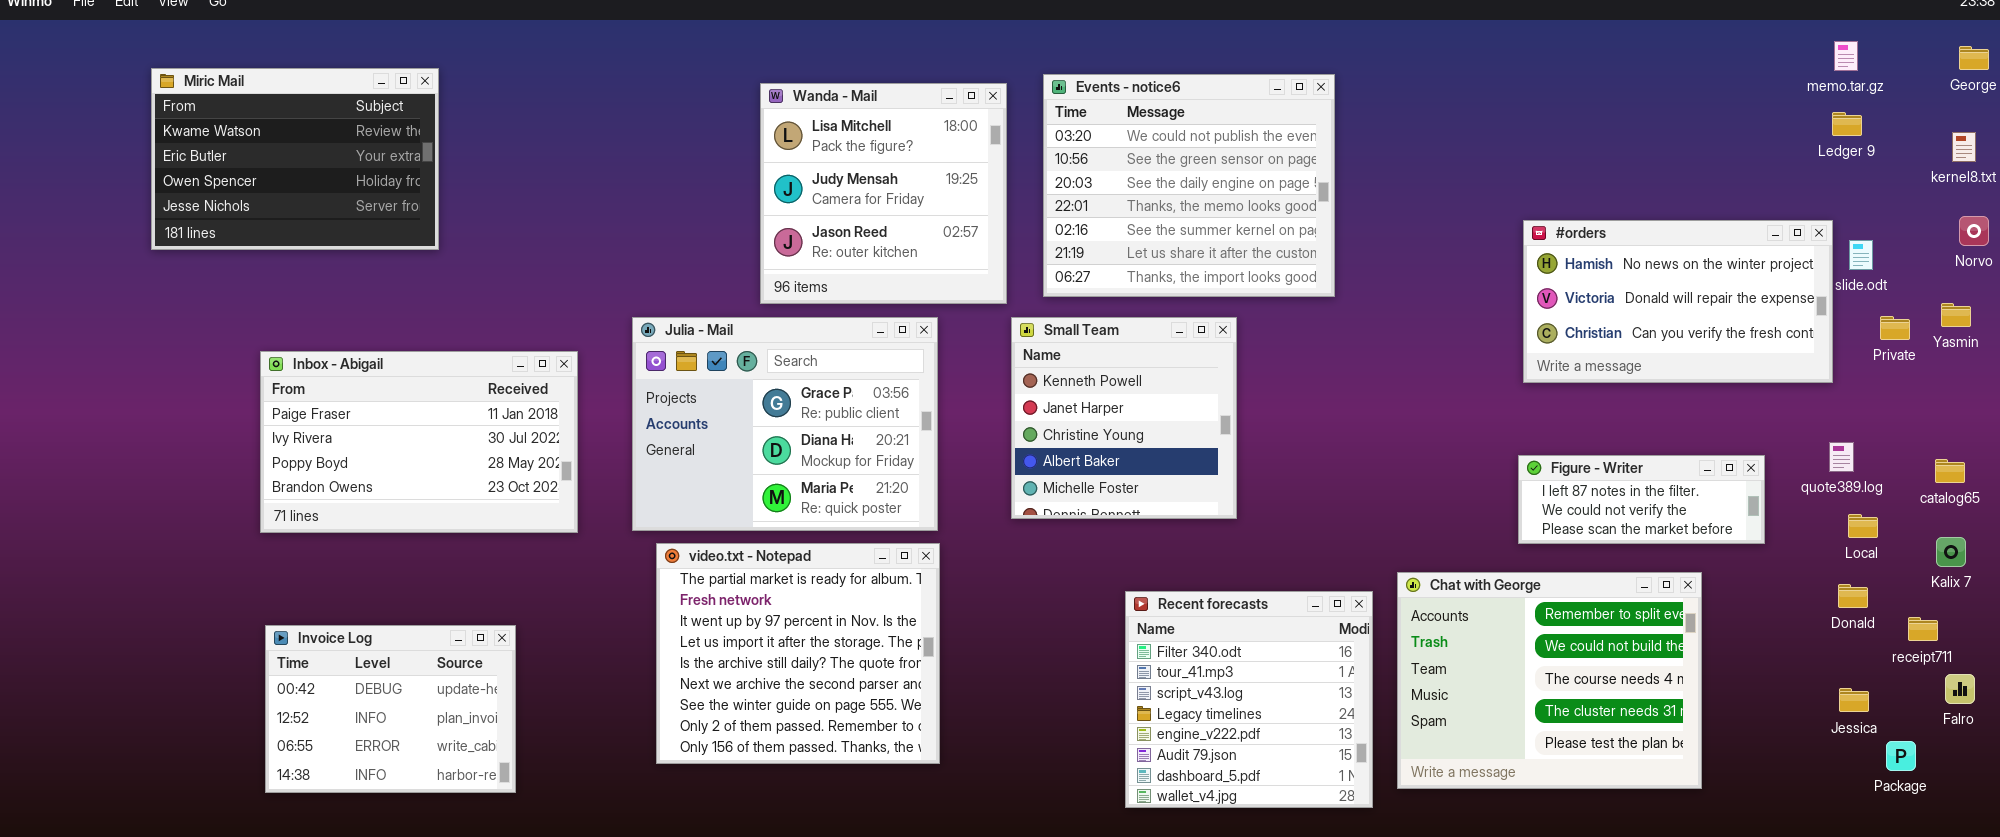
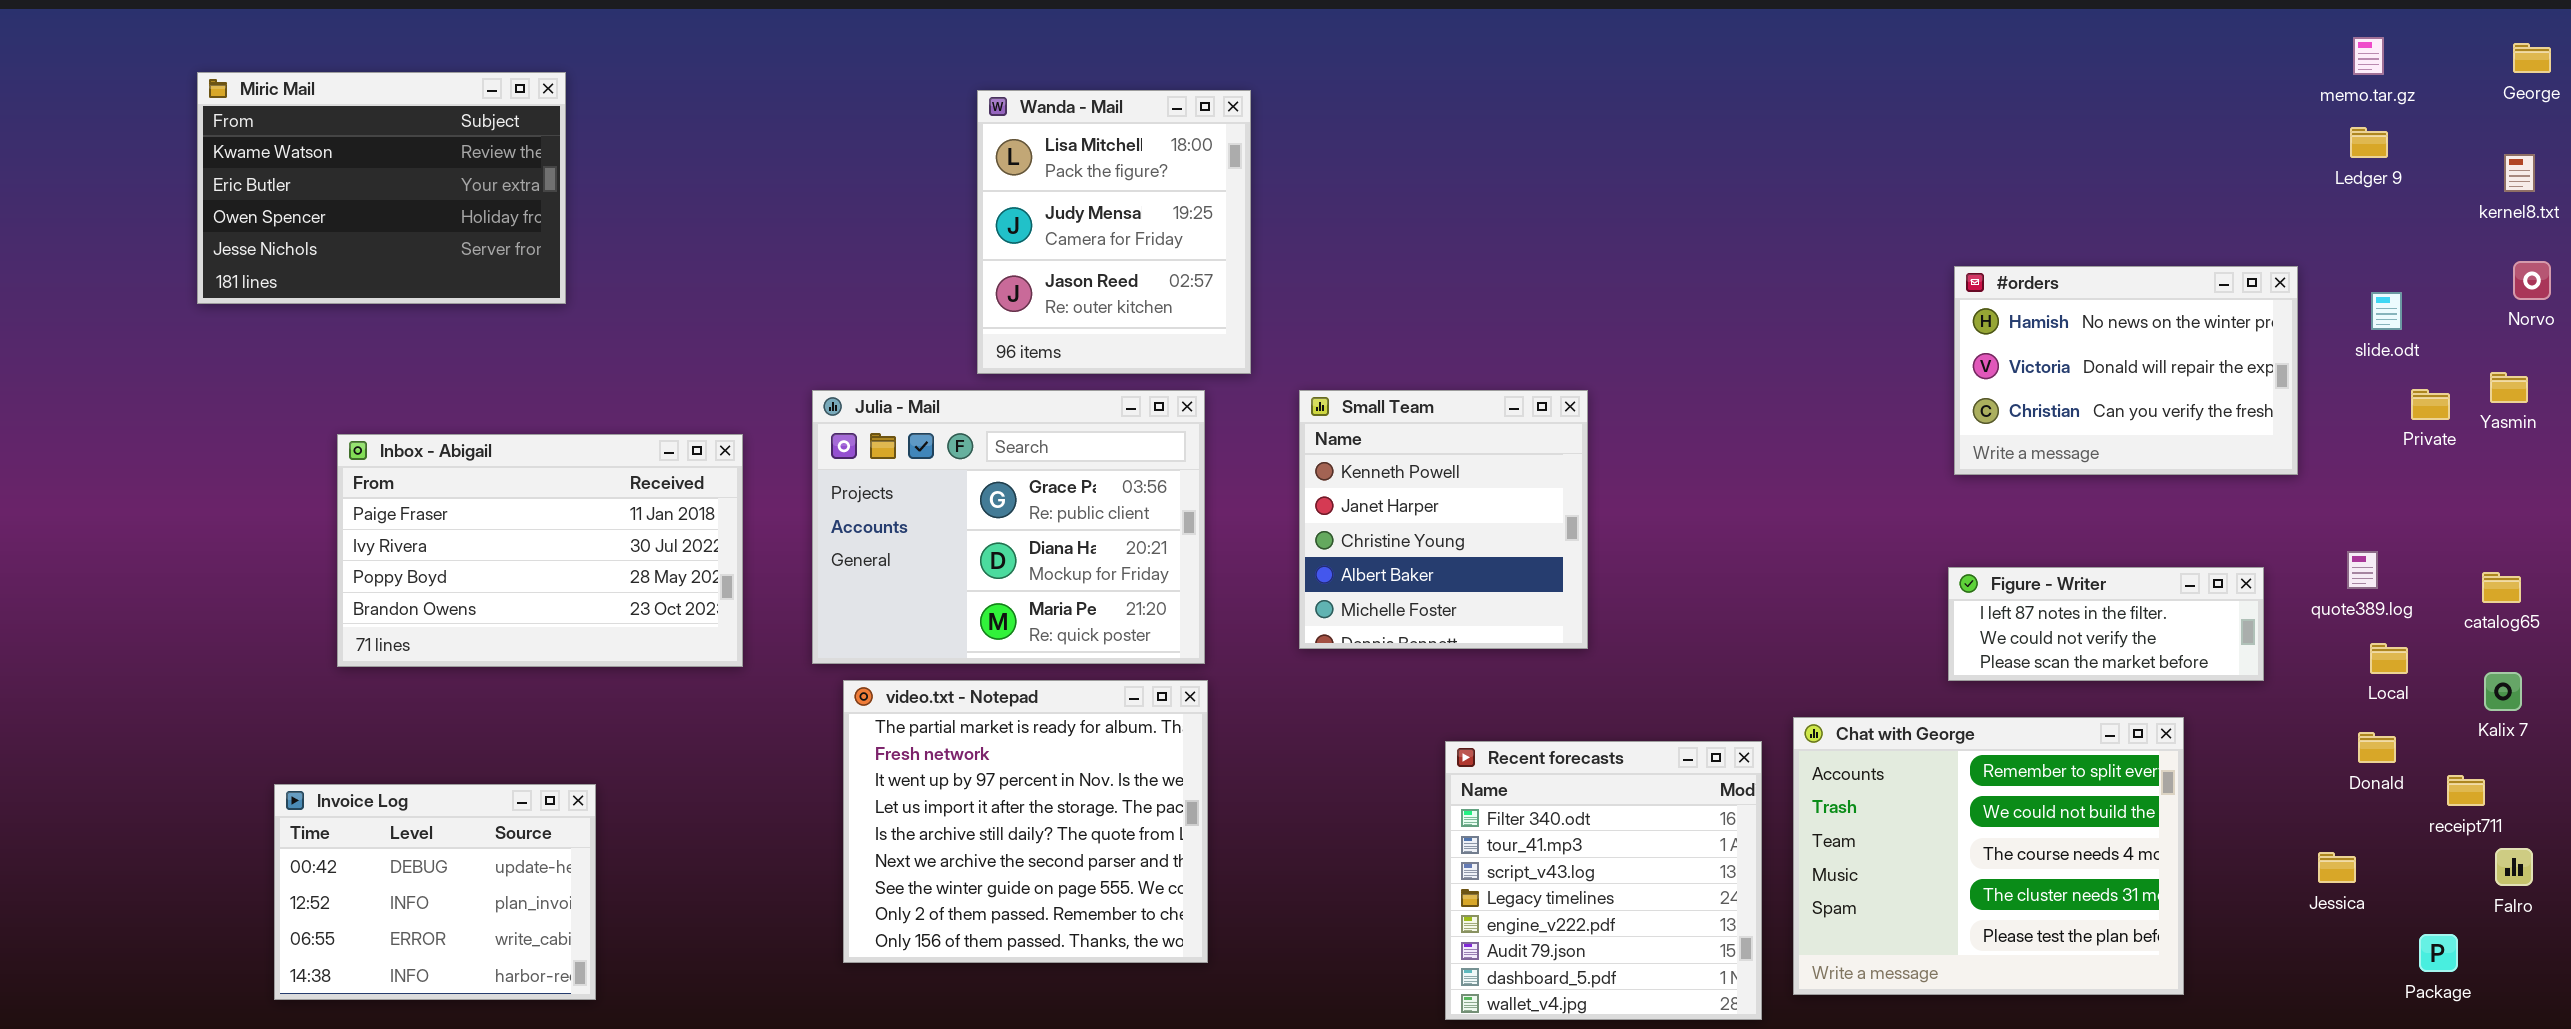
Events - notice6: [1043,74,1335,297] -> none, closed
Wanda - Mail: [760,83,1007,304] -> [977,90,1251,374], resized
#orders: [1523,220,1833,383] -> [1954,266,2298,475], resized
Invoice Log: [265,625,516,793] -> [274,784,596,1000], moved
Jessica: [1839,688,1869,712] -> [2318,852,2356,883], moved

